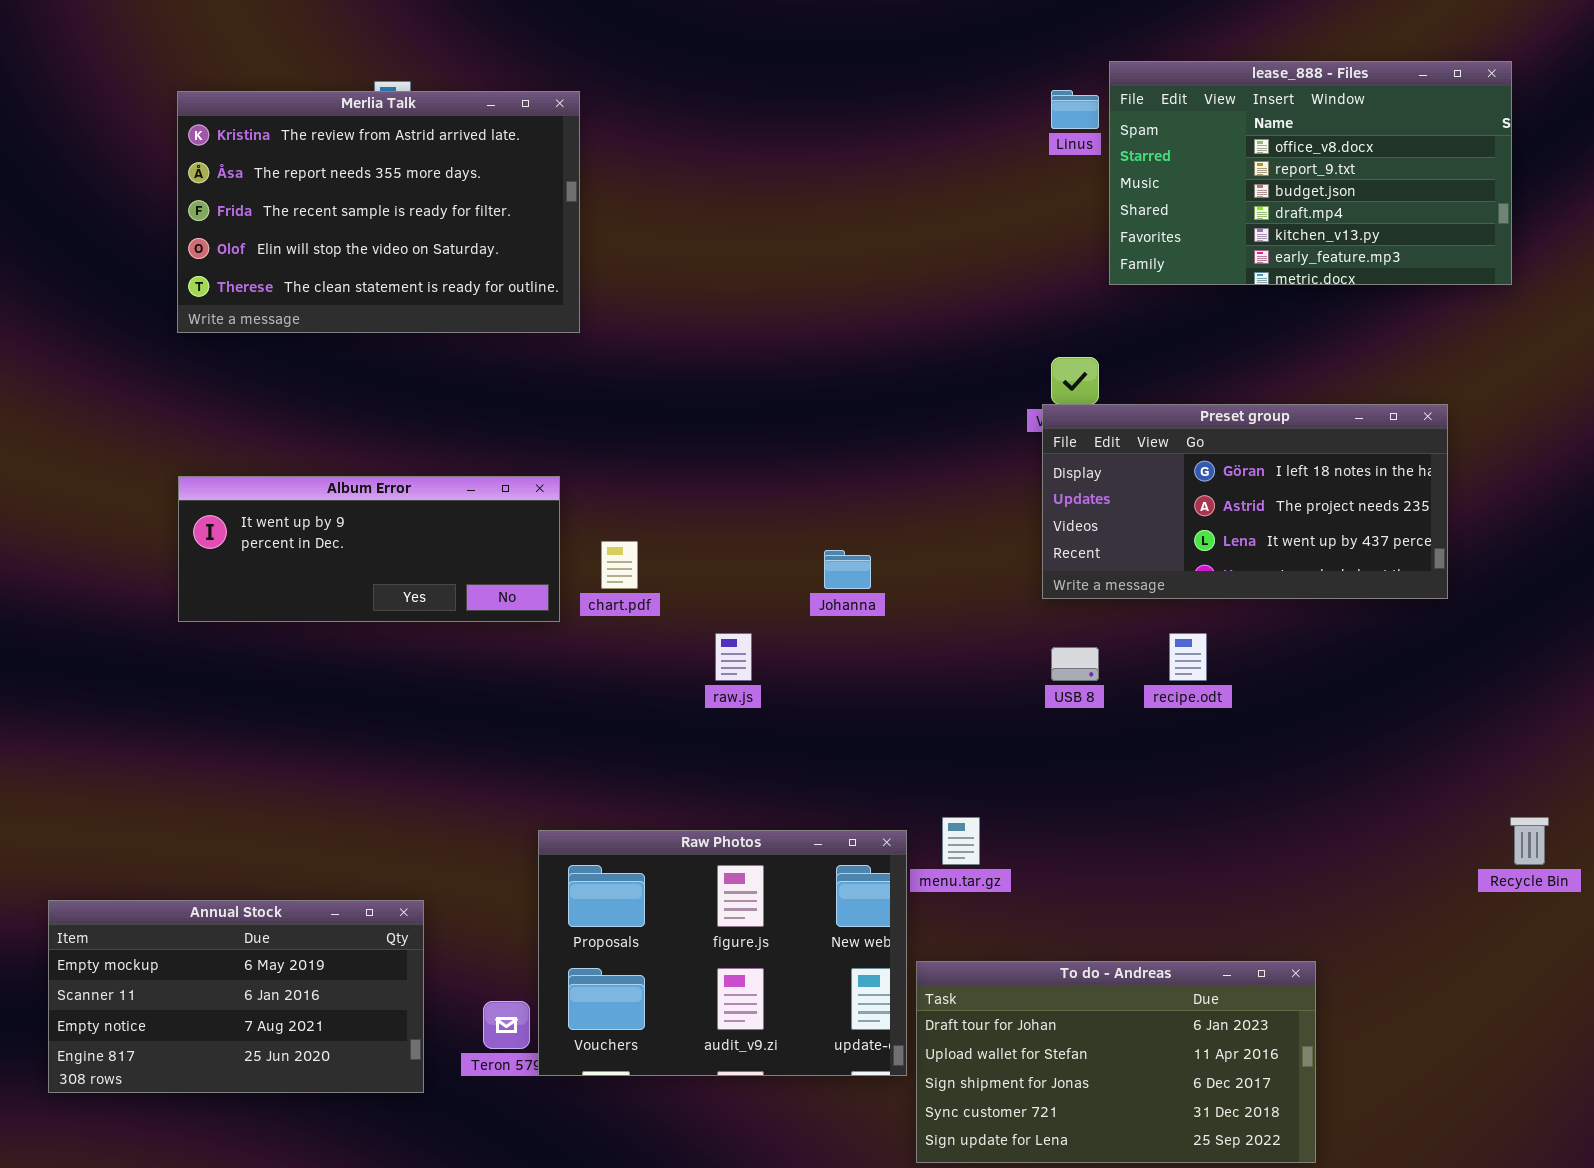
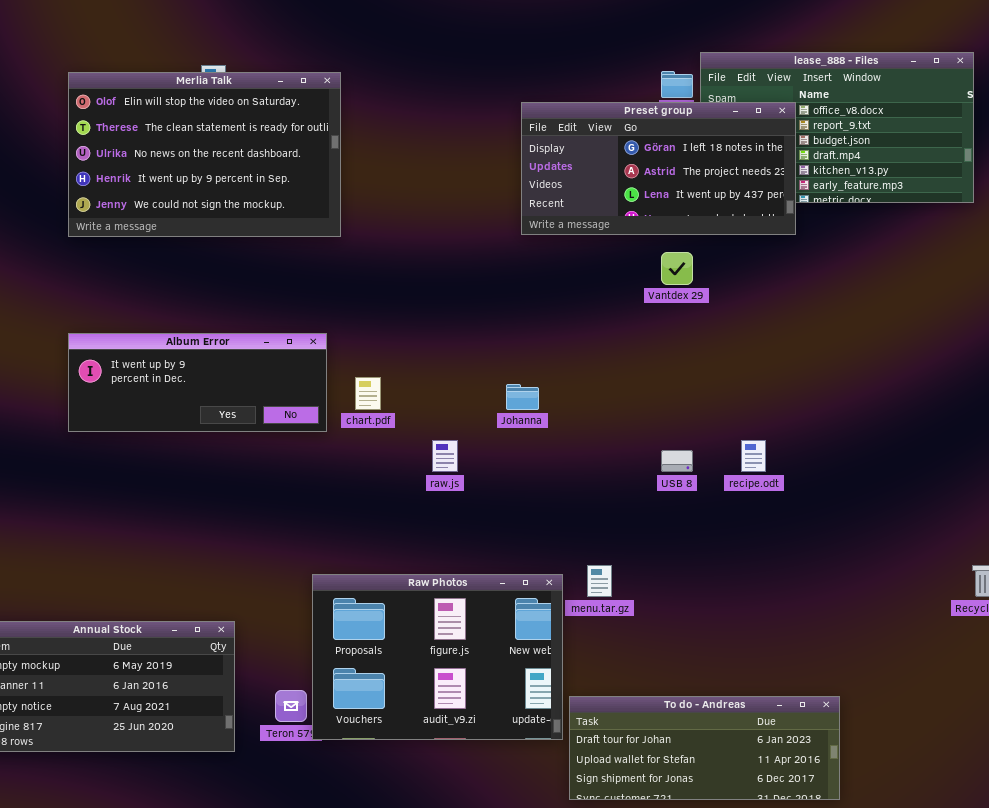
Merlia Talk: [177,91,580,333] -> [68,72,341,237], scrolled down 3 rows
Preset group: [1042,404,1448,599] -> [521,102,796,235], moved
To do - Andreas: [916,961,1316,1163] -> [569,696,840,800], resized

